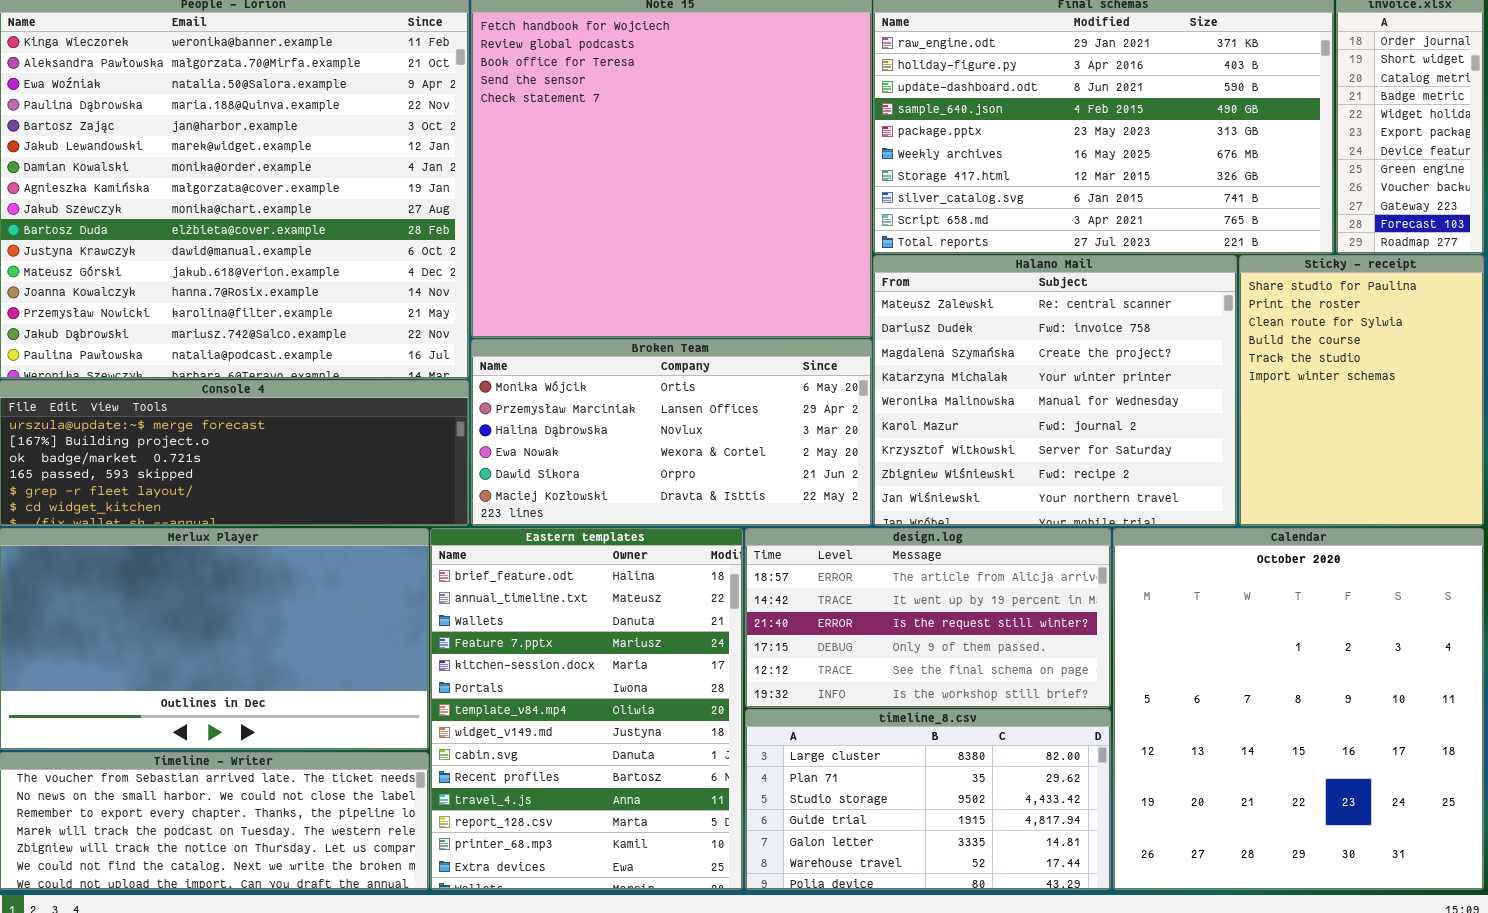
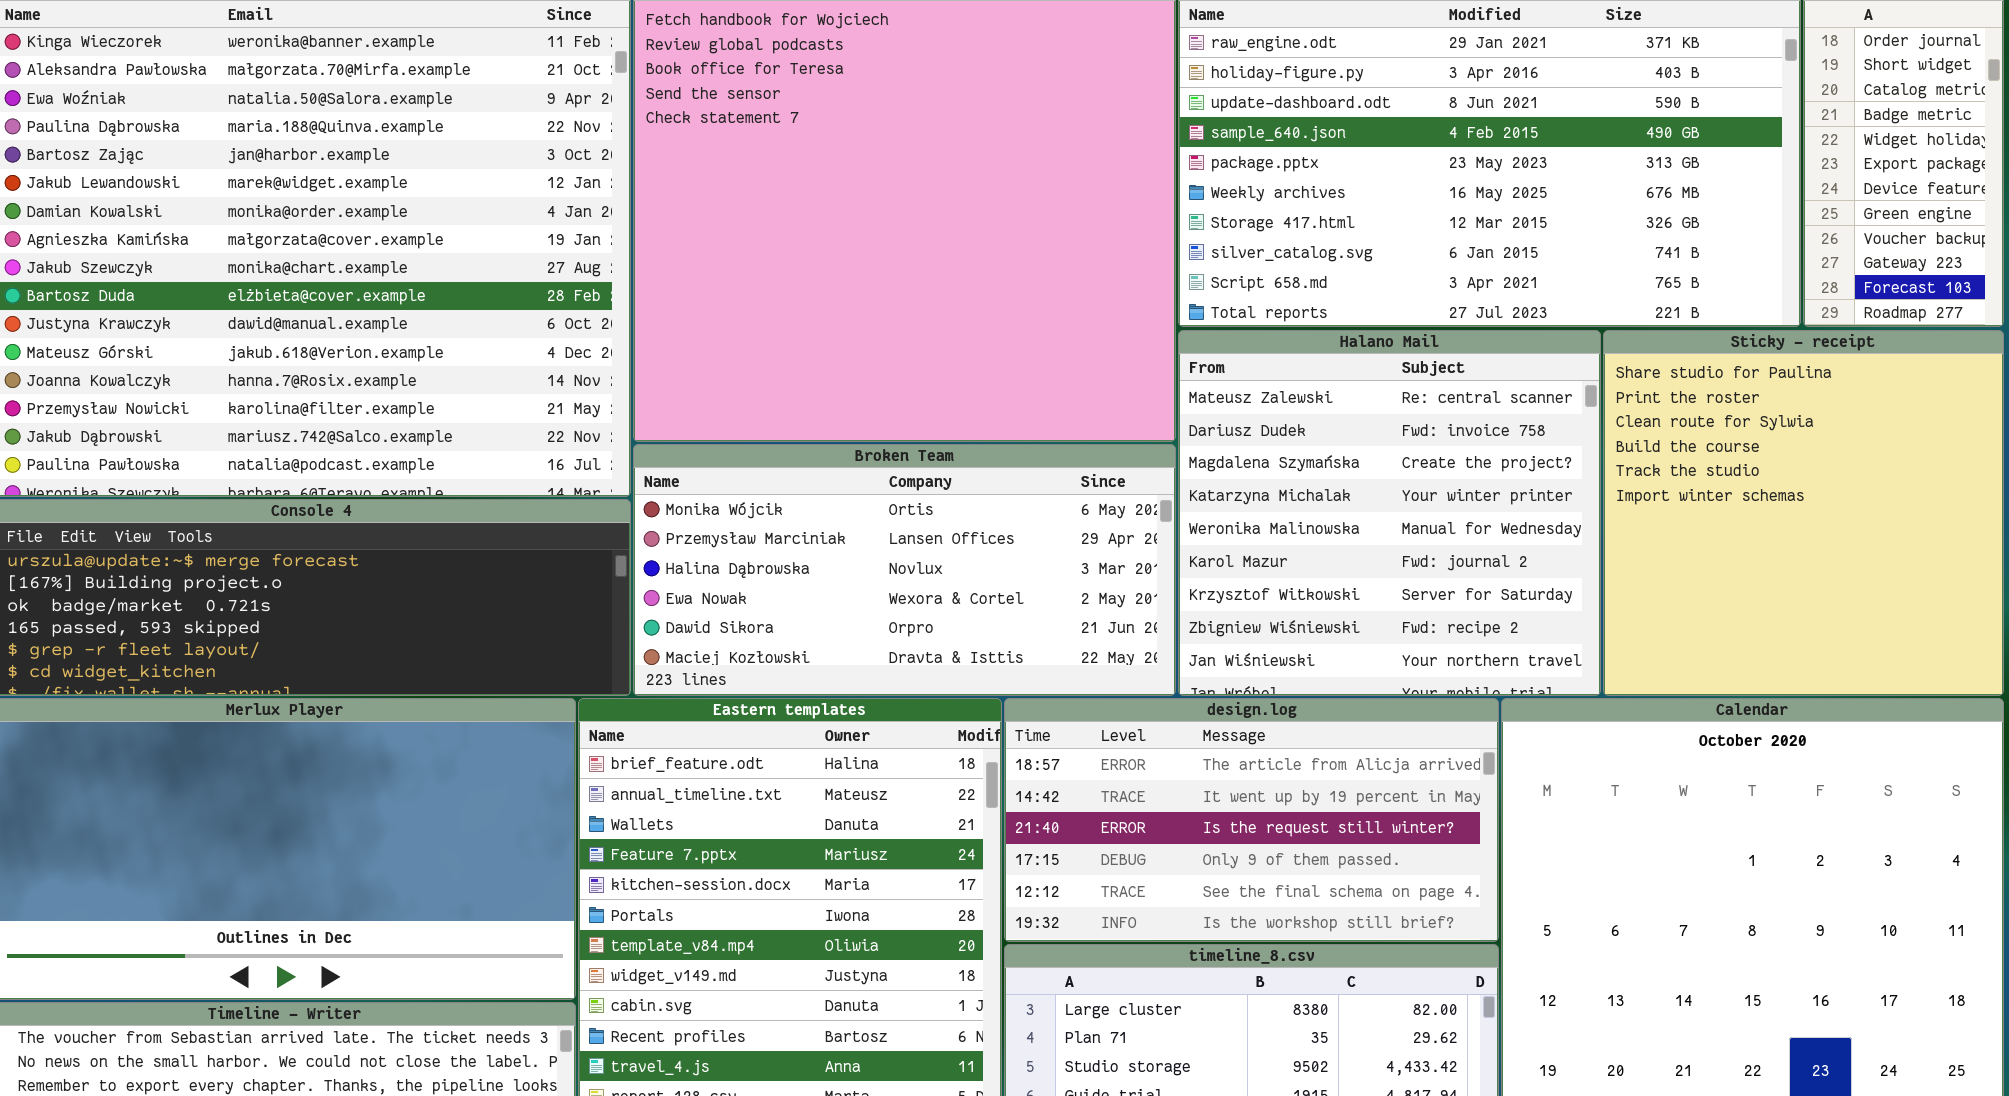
Halano Mail: [873,255,1237,526] -> [1178,330,1601,696], resized
Sticky - receipt: [1239,255,1484,526] -> [1603,330,2004,696], resized

